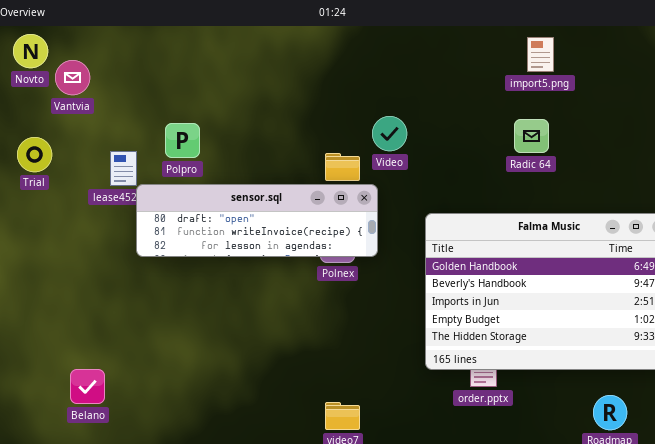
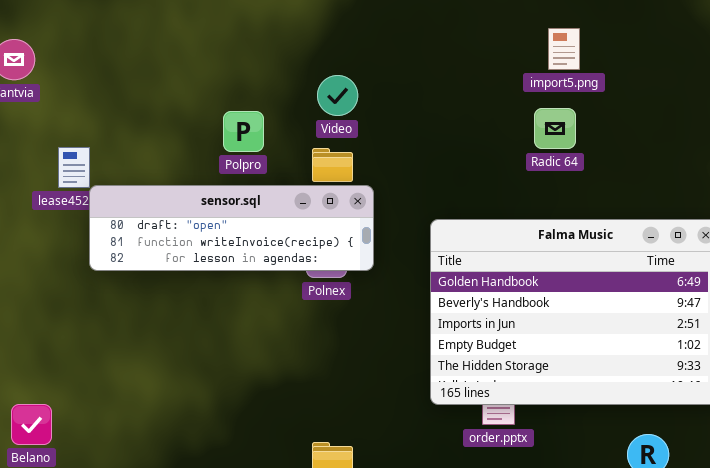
import5.png: [527,37,554,72] -> [548,28,580,70], moved
Video: [372,116,407,151] -> [317,75,358,116], moved
Polpro: [165,123,200,158] -> [223,111,264,152], moved

